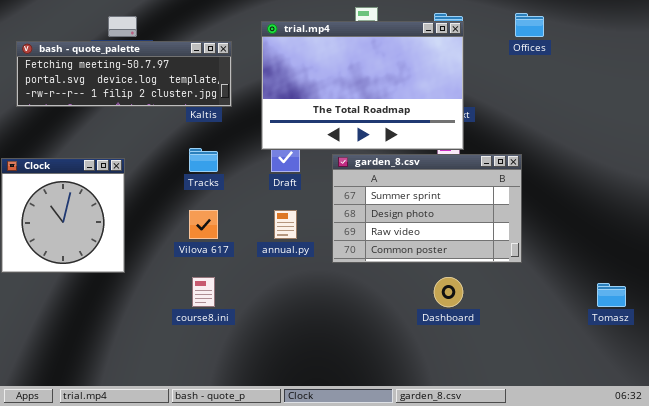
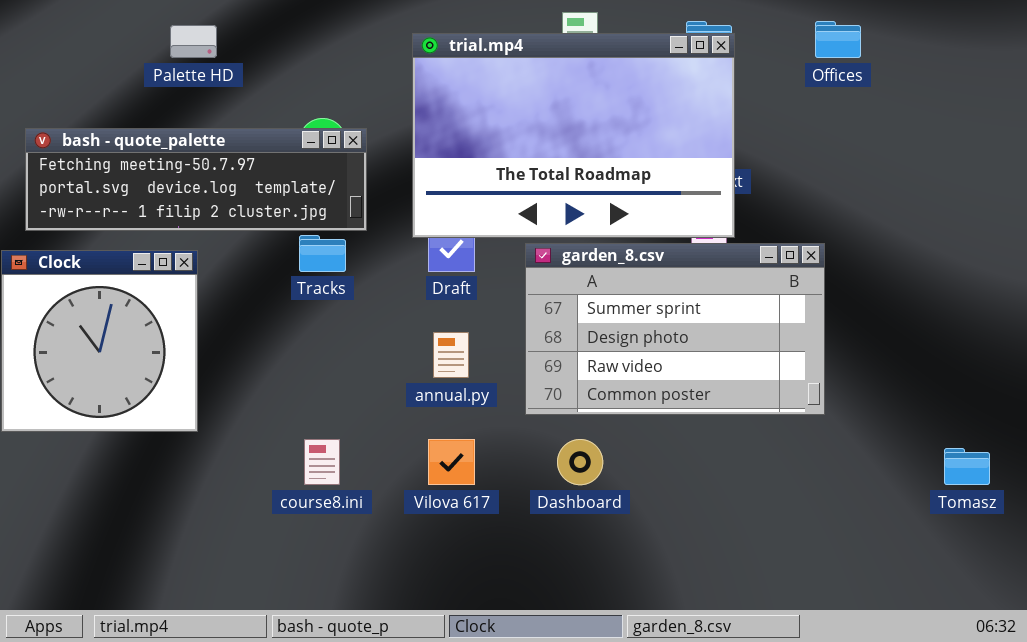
bash - quote_palette: [16,41,232,107] -> [25,128,367,231], moved
Vilova 617: [189,210,218,239] -> [428,439,475,485], moved
Dashboard: [434,277,463,307] -> [557,439,603,485], moved

